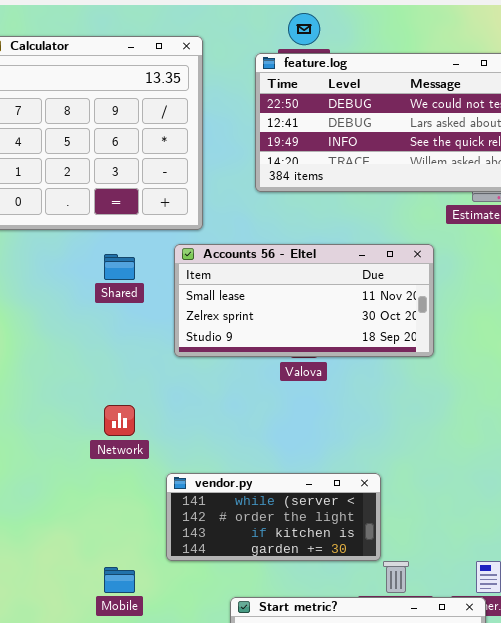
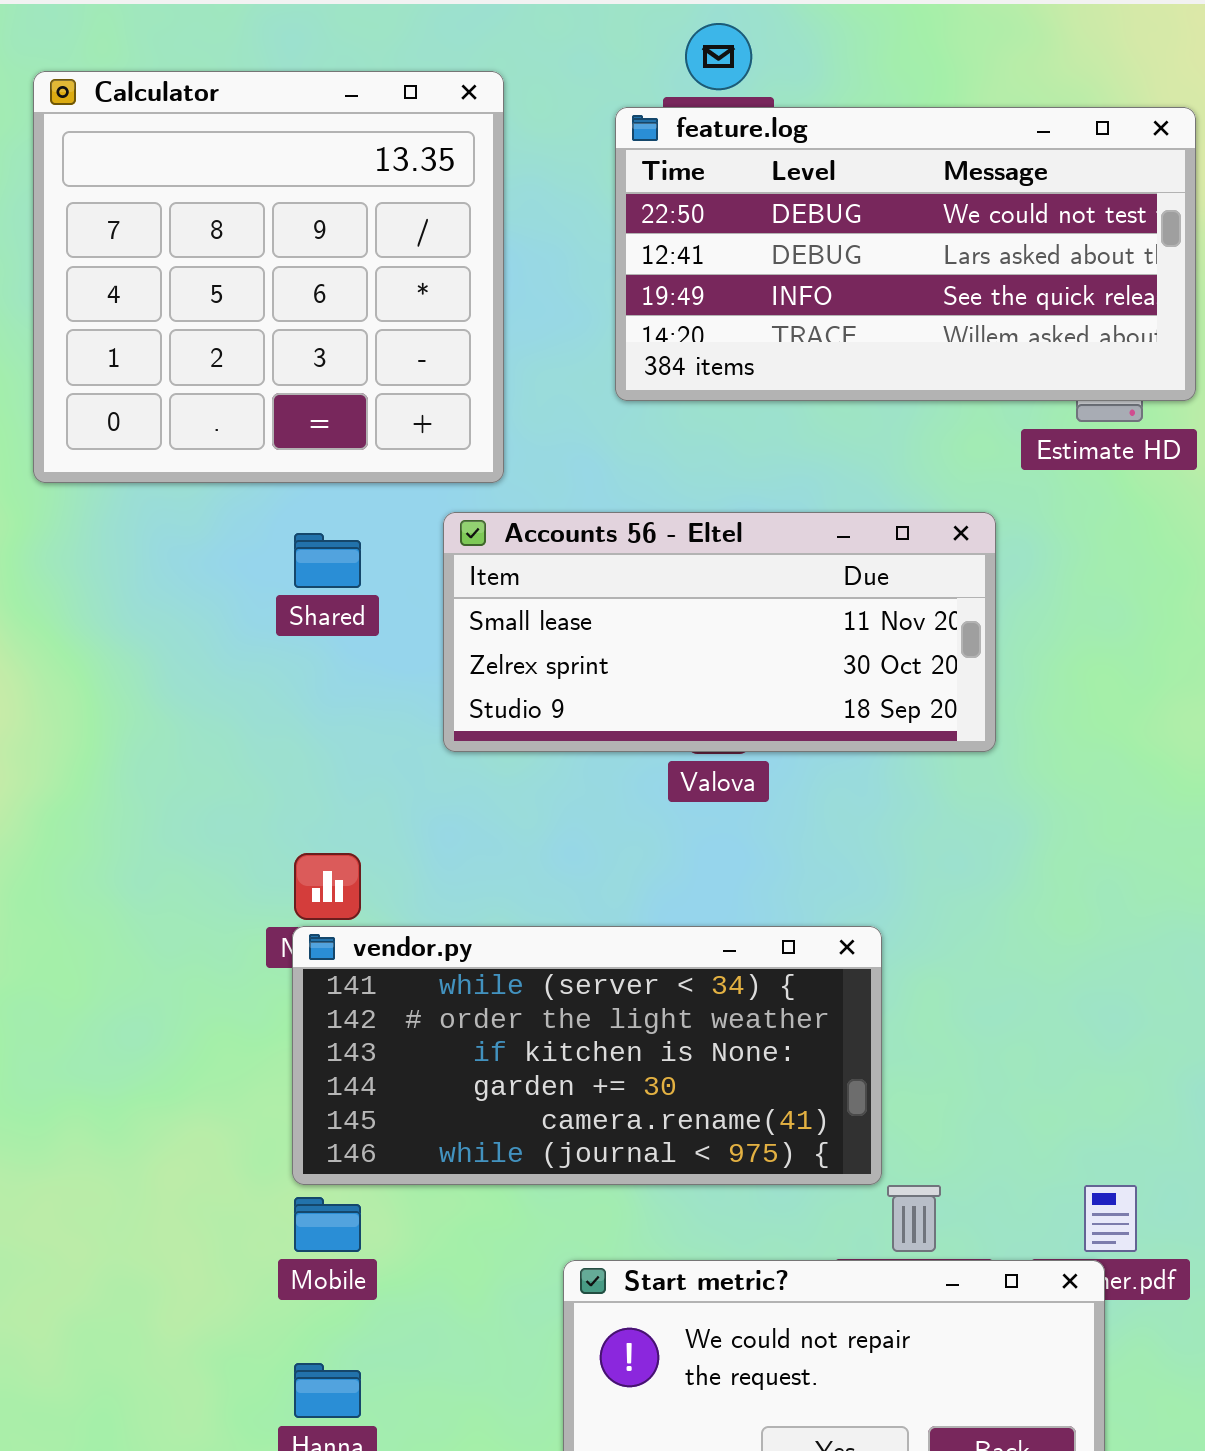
vendor.py: [166,473,381,561] -> [292,926,882,1185], resized

